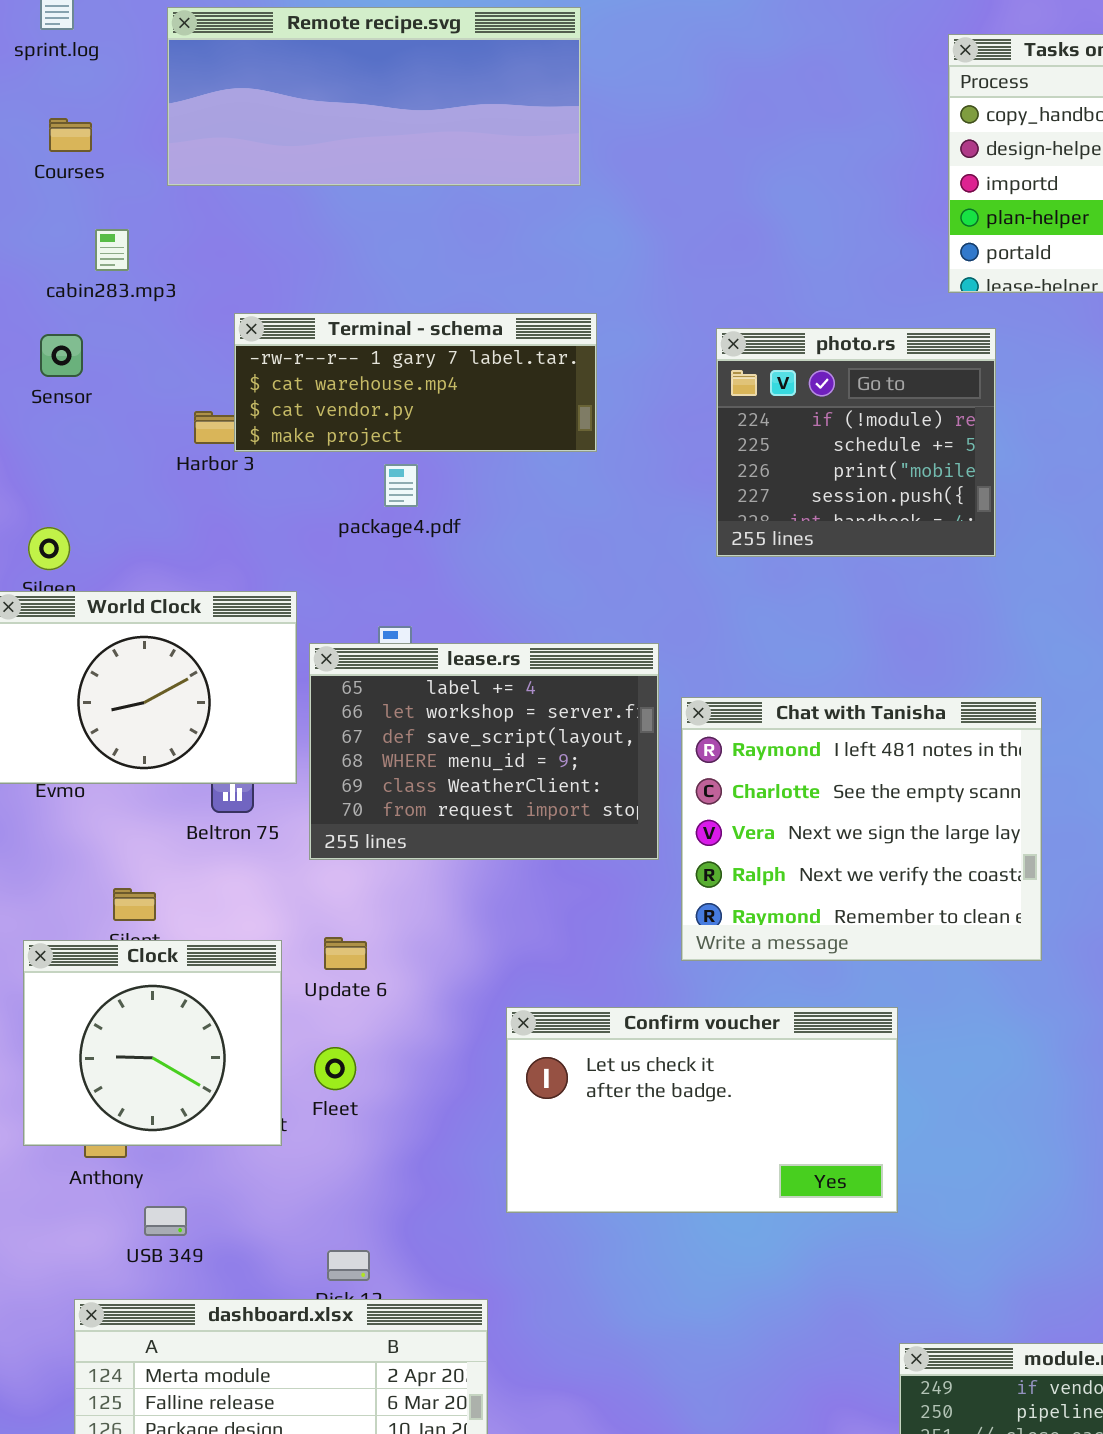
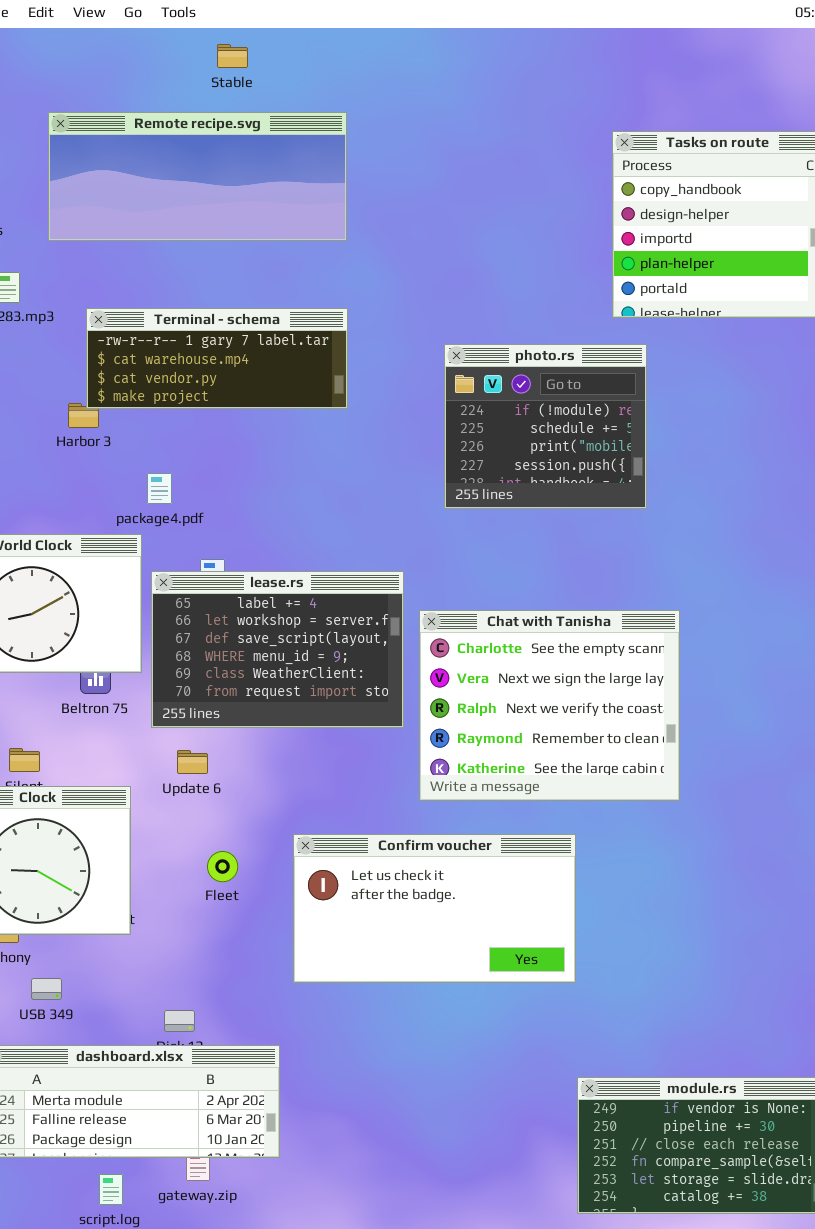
Terminal - schema: [234,313,597,452] -> [86,308,348,409], moved
package4.pdf: [384,464,418,507] -> [147,473,172,504], moved
Chat with Tanisha: [681,697,1042,961] -> [419,610,680,801], scrolled down 1 row
Update 6: [324,937,367,970] -> [177,750,208,774], moved
Fleet: [314,1047,356,1090] -> [207,851,238,882], moved

